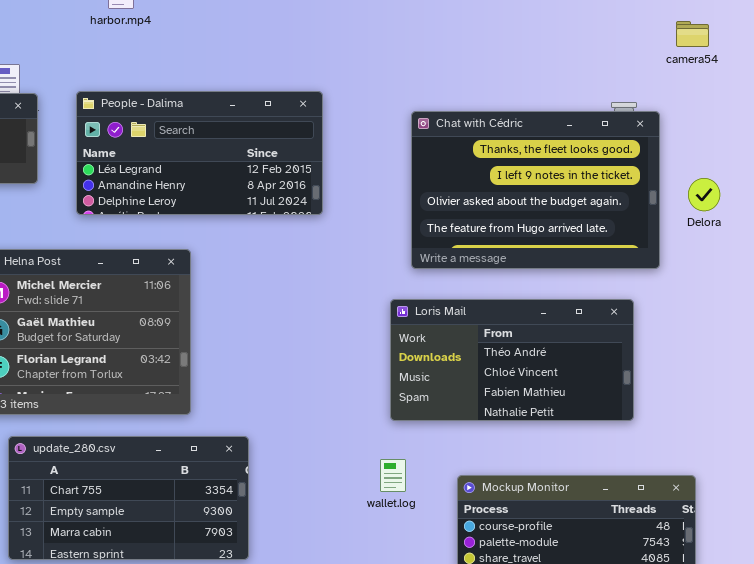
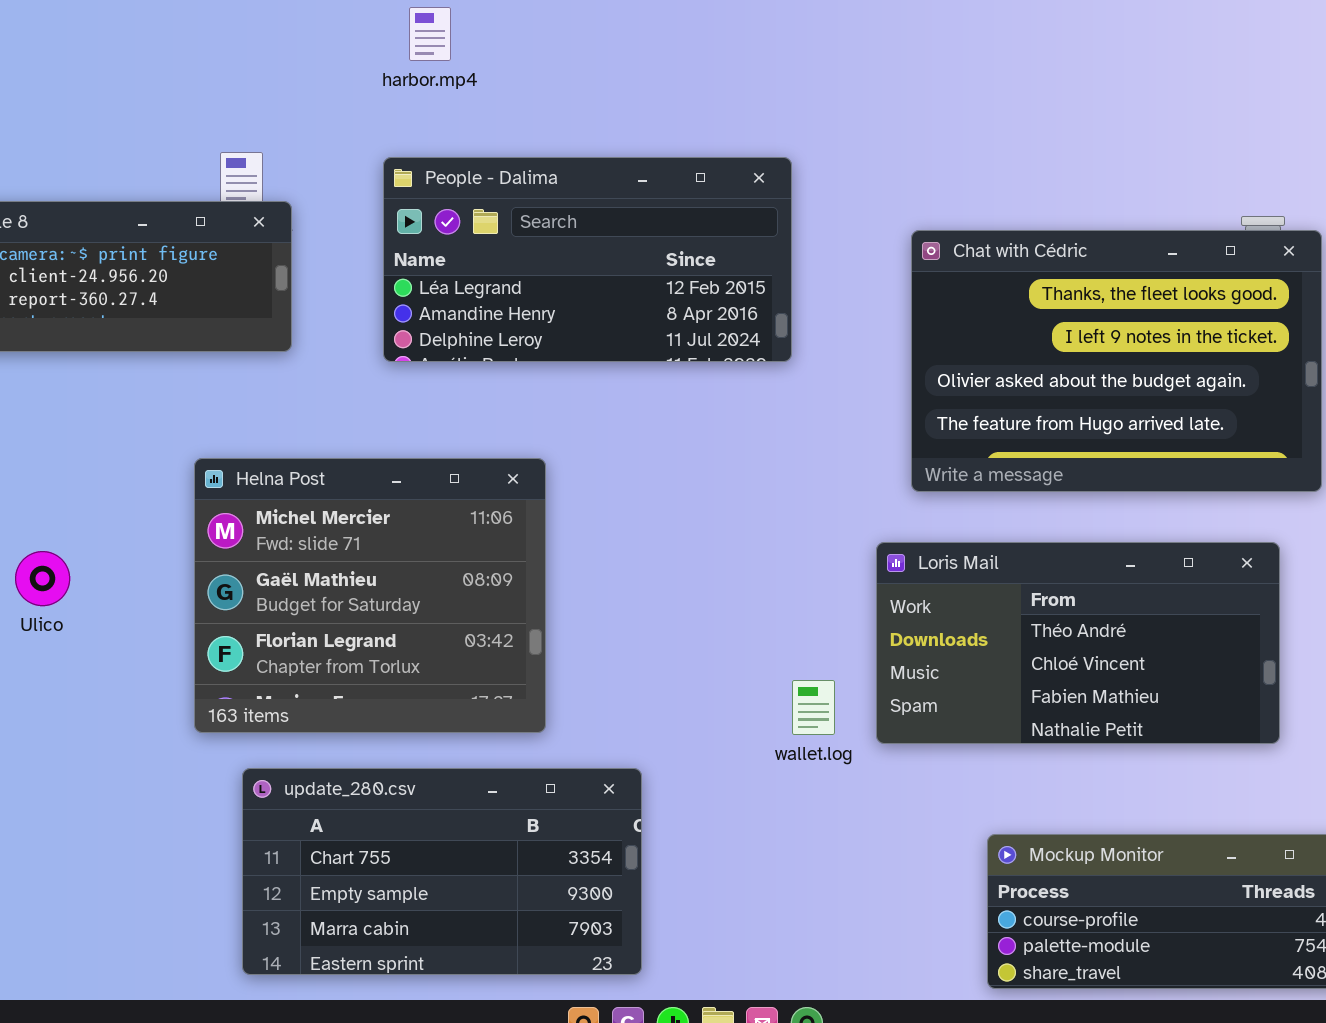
People - Dalima: [76,91,323,215] -> [383,157,792,362], moved
wallet.log: [380,459,406,492] -> [792,680,835,735], moved

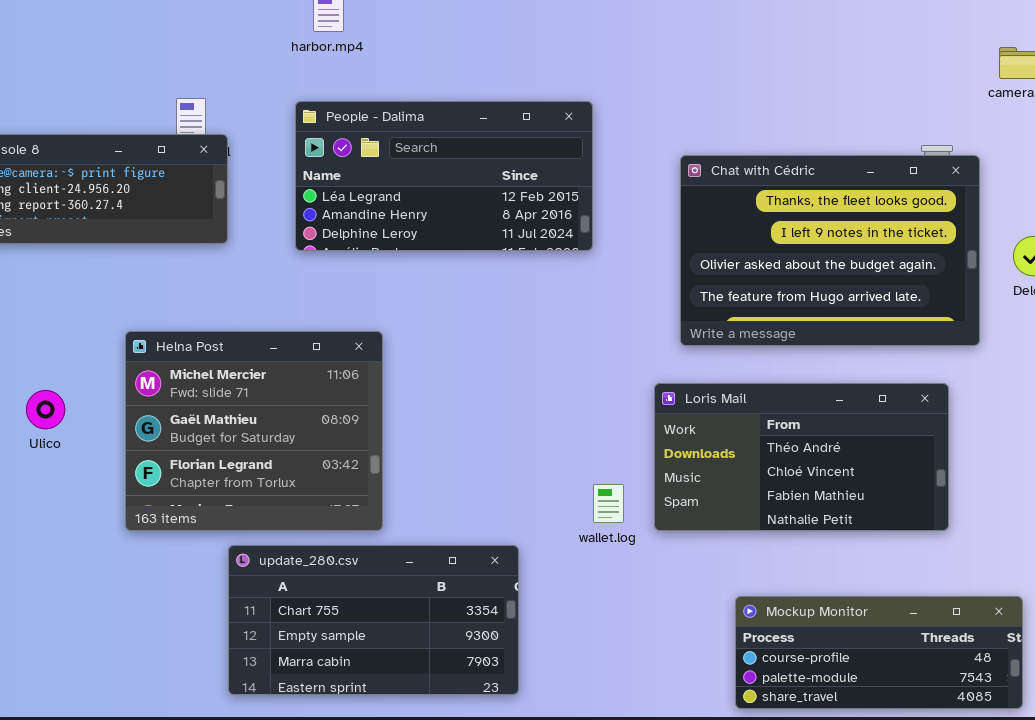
Helna Post: [194,458,546,733] -> [125,331,383,531], moved
update_280.csv: [242,768,642,975] -> [228,545,519,695], moved

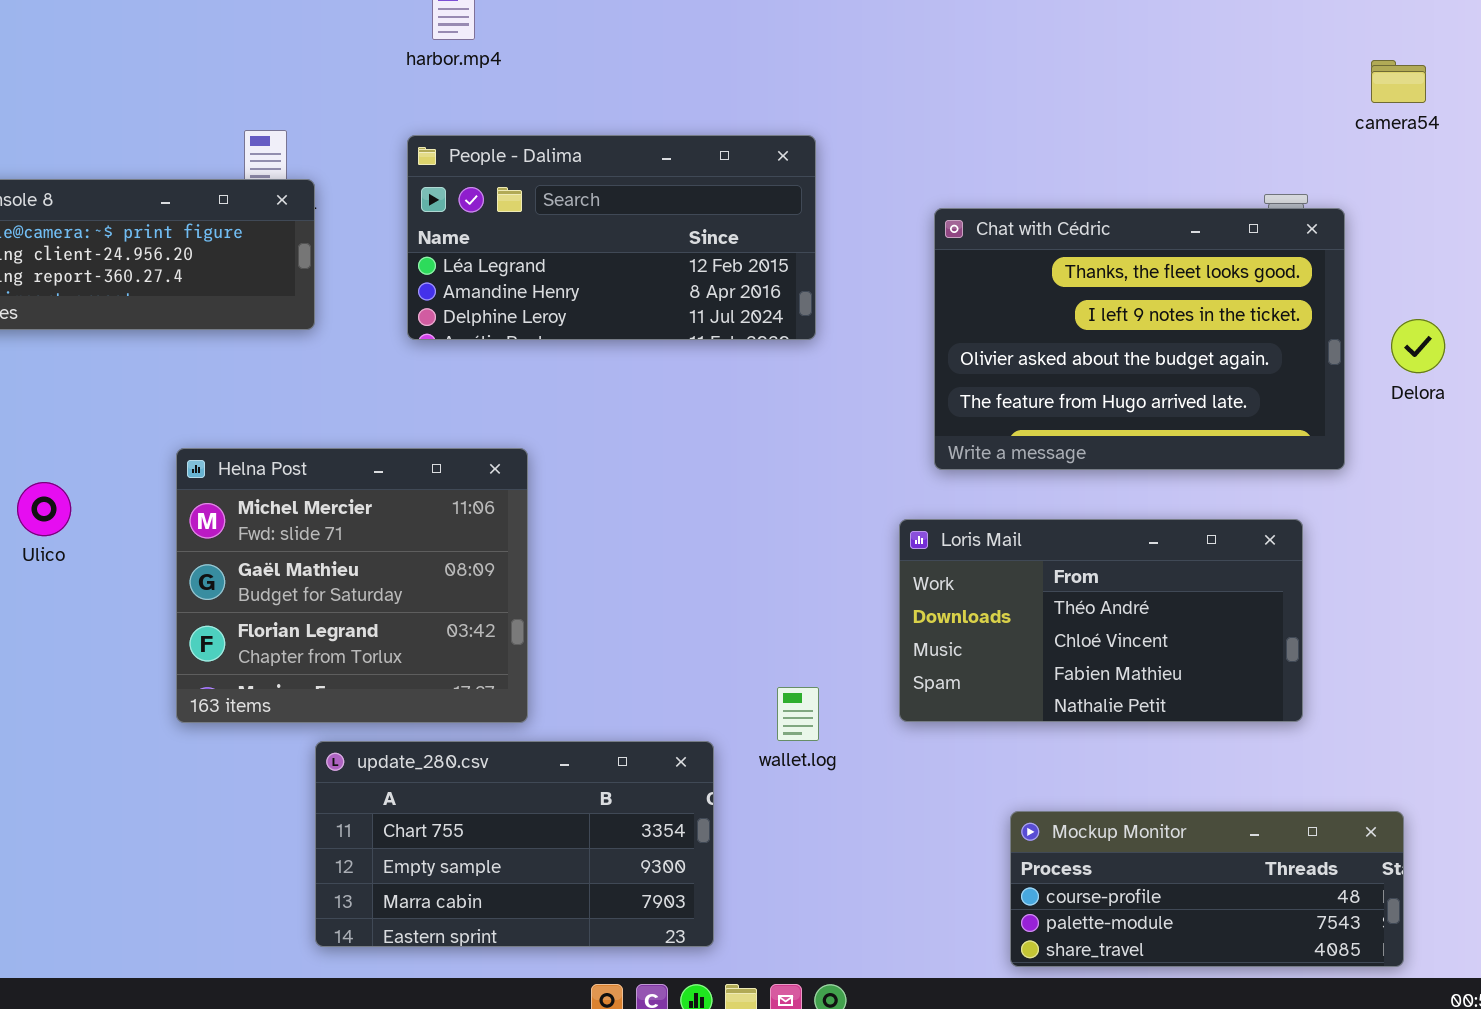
Ulico: [26,390,65,429] -> [17,482,71,536], moved
wallet.log: [593,484,624,523] -> [777,687,819,741], moved

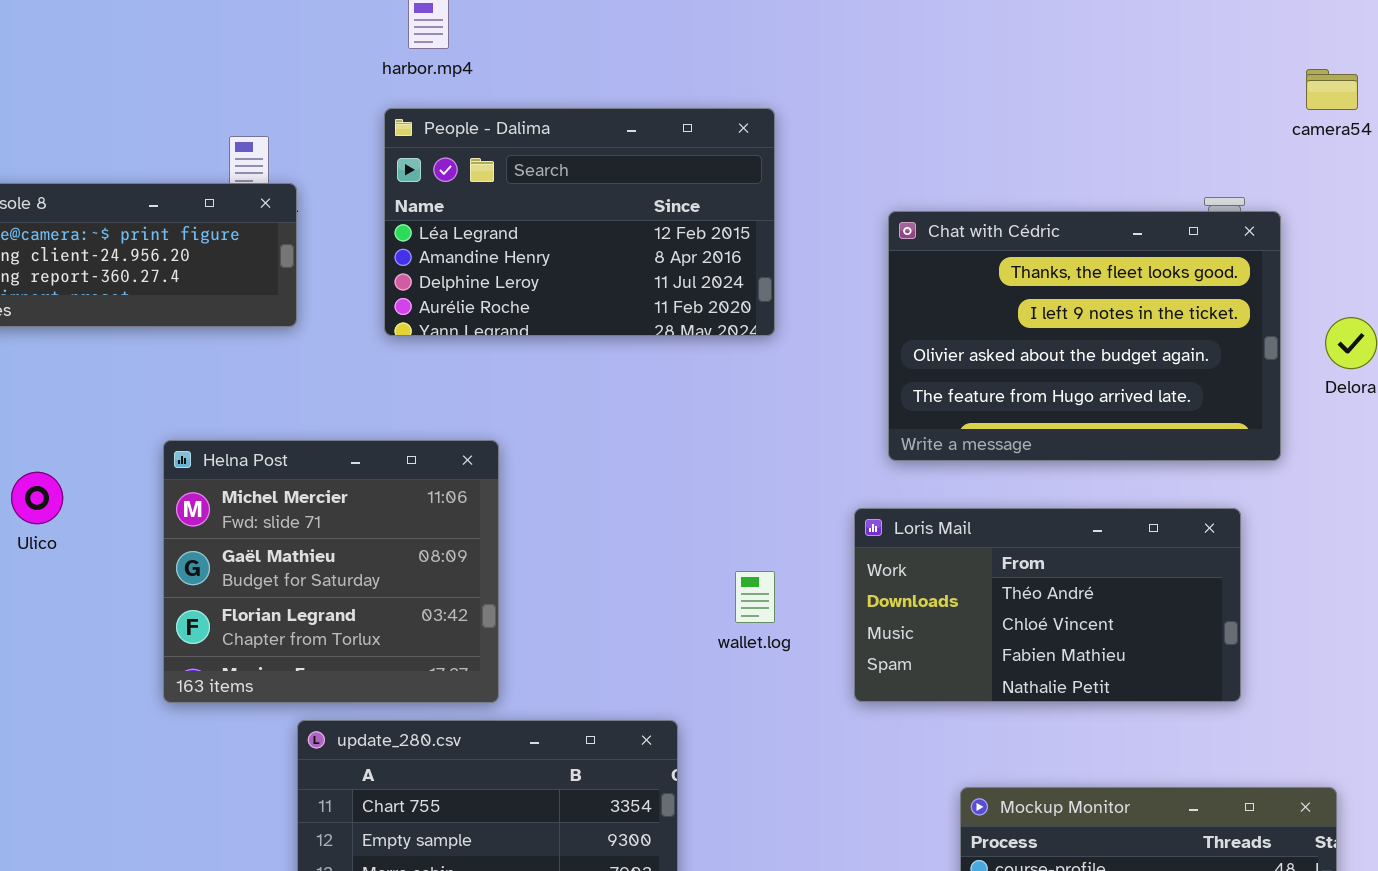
People - Dalima: [407,135,816,340] -> [384,108,775,336], resized
wallet.log: [777,687,819,741] -> [735,571,775,623], moved

